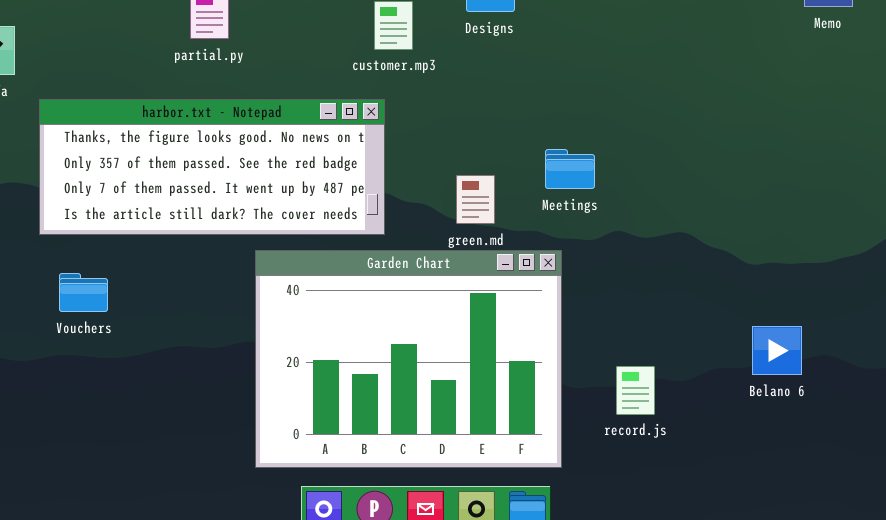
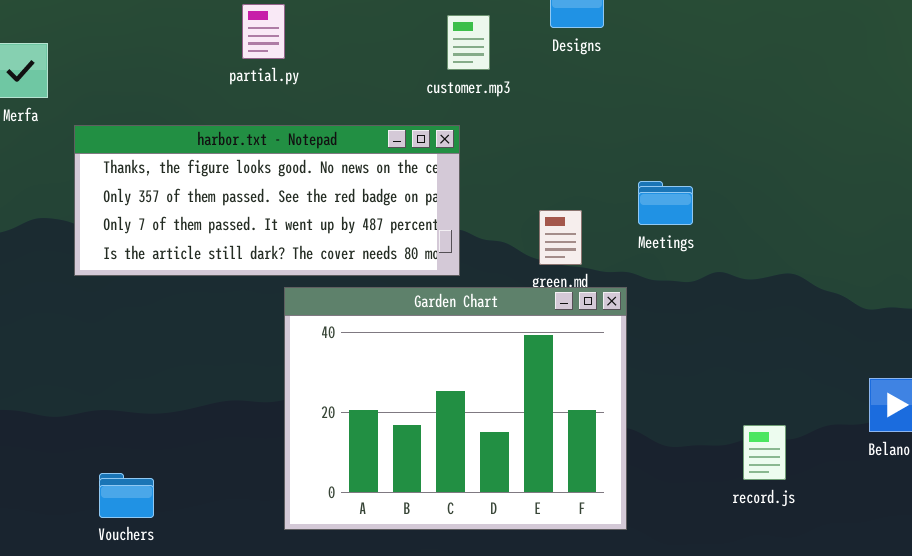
Garden Chart: [255,250,562,468] -> [284,287,627,530], moved
Vouchers: [59,273,108,312] -> [99,473,154,518], moved
record.js: [616,366,655,415] -> [743,425,786,480], moved

